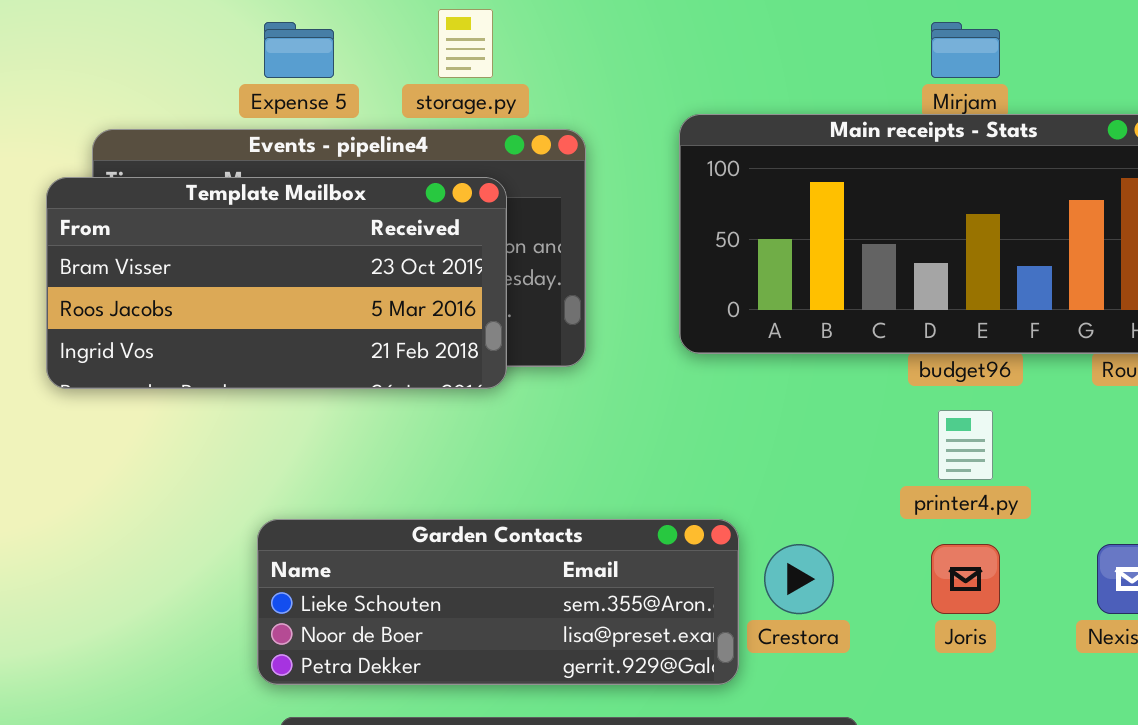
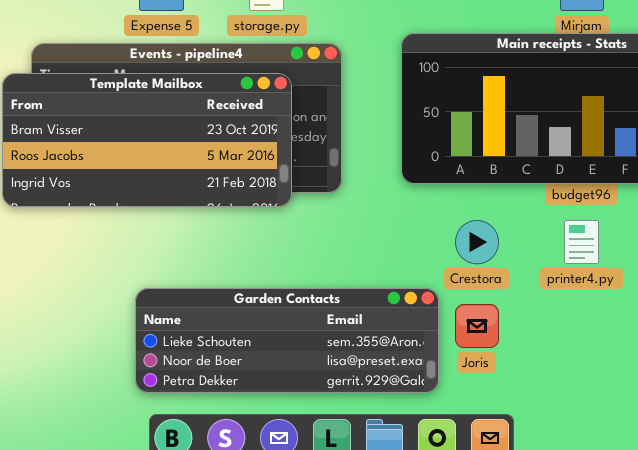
Crestora: [764,544,834,614] -> [455,220,499,264], moved
Joris: [931,544,1000,614] -> [455,304,499,348], moved

